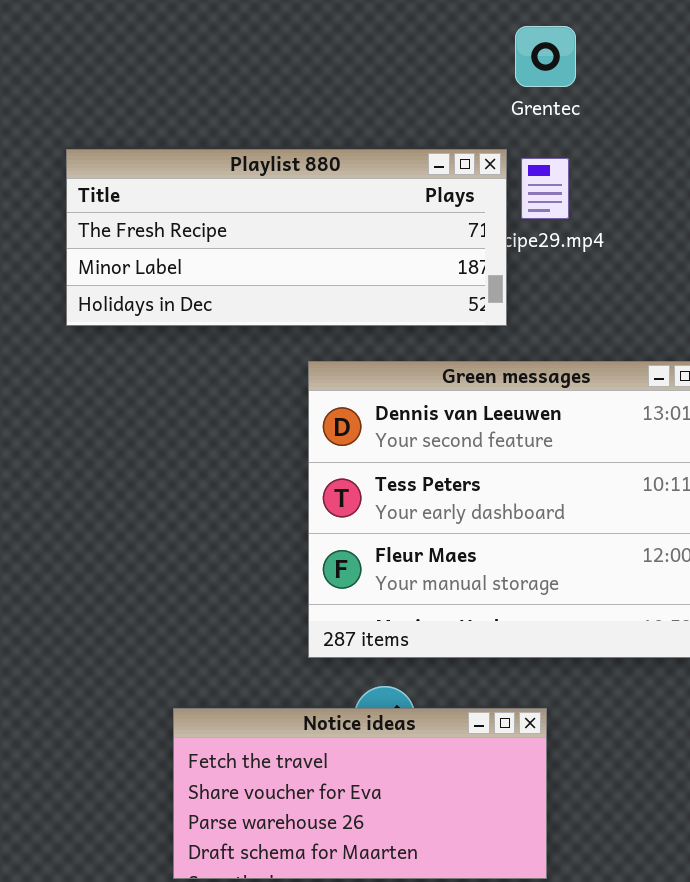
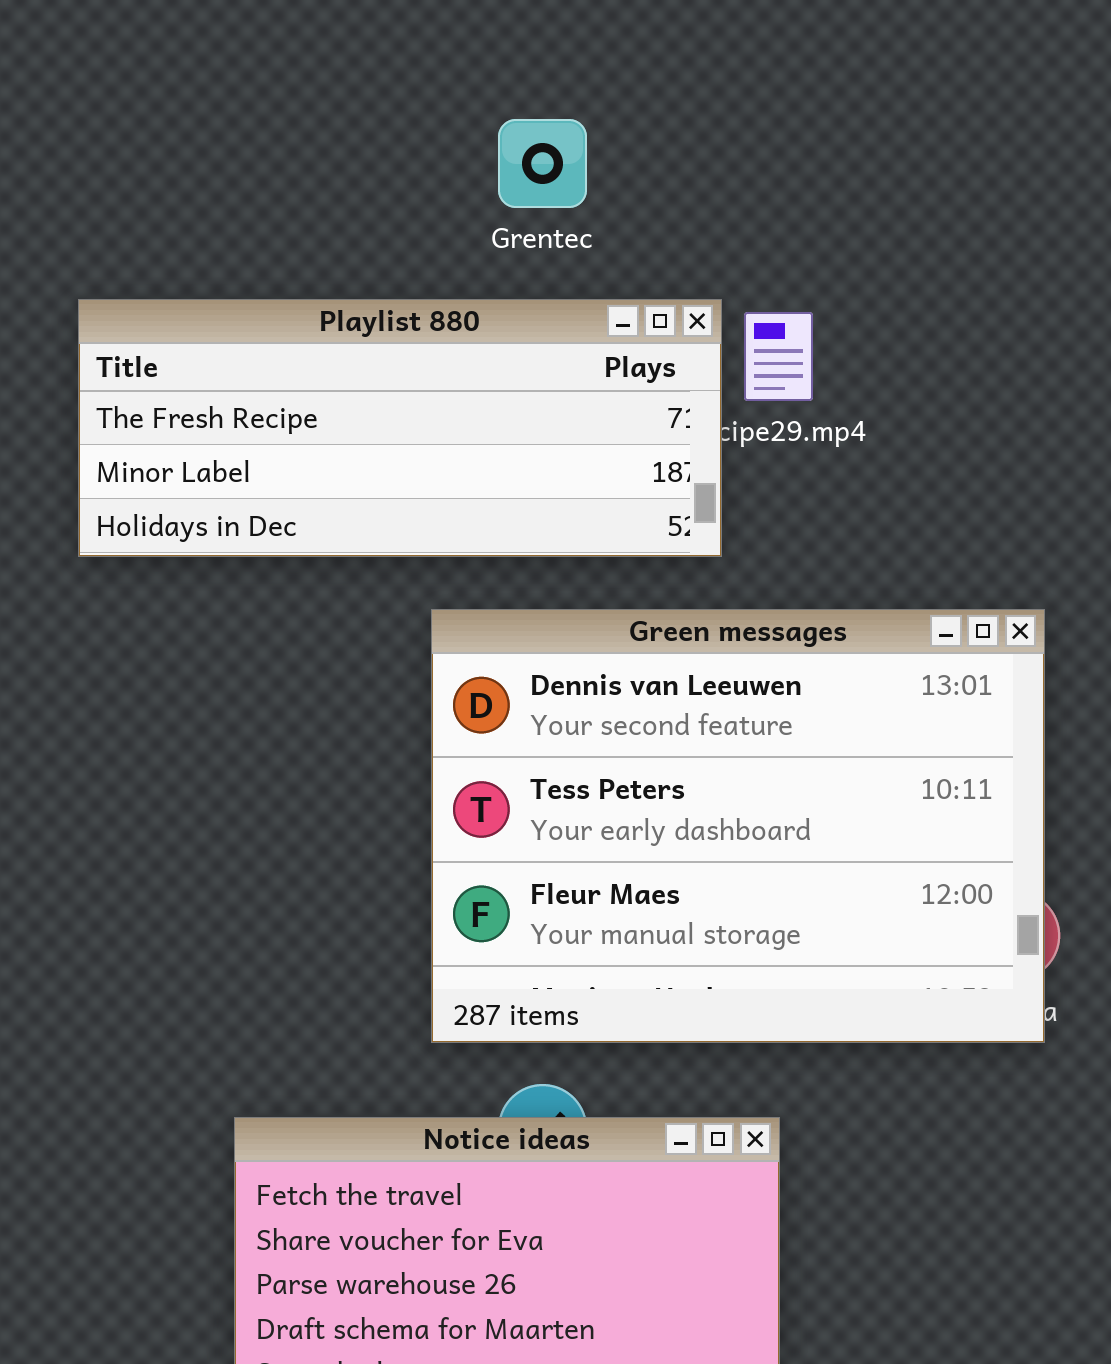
Grentec: [515,26,576,87] -> [498,119,587,208], moved

